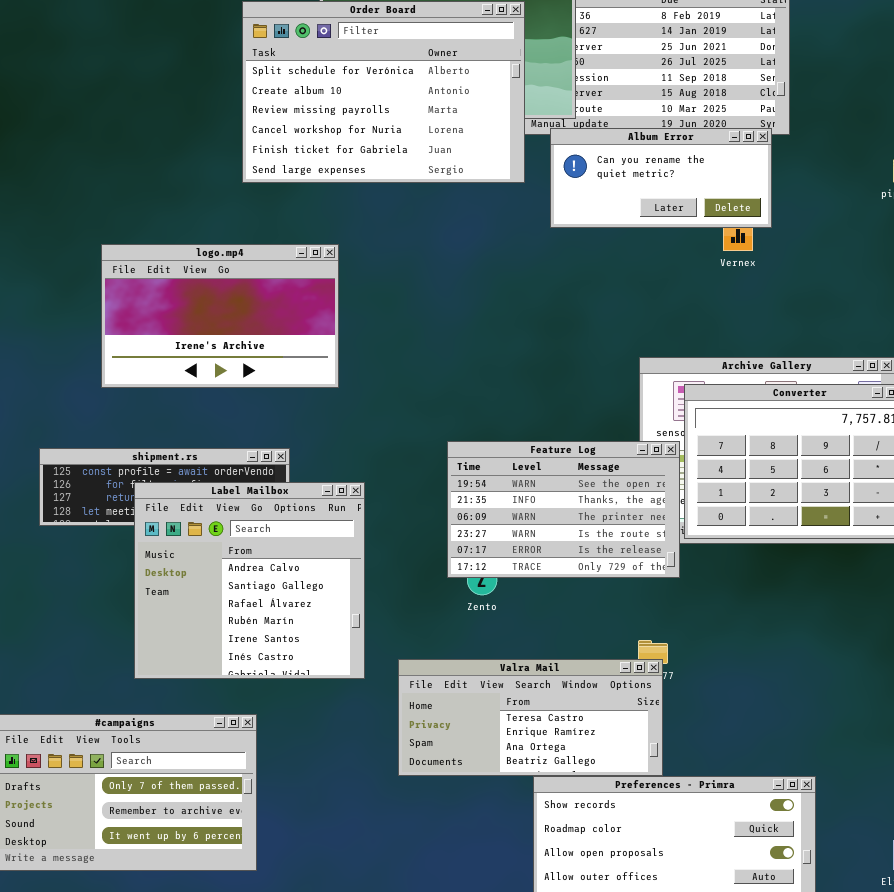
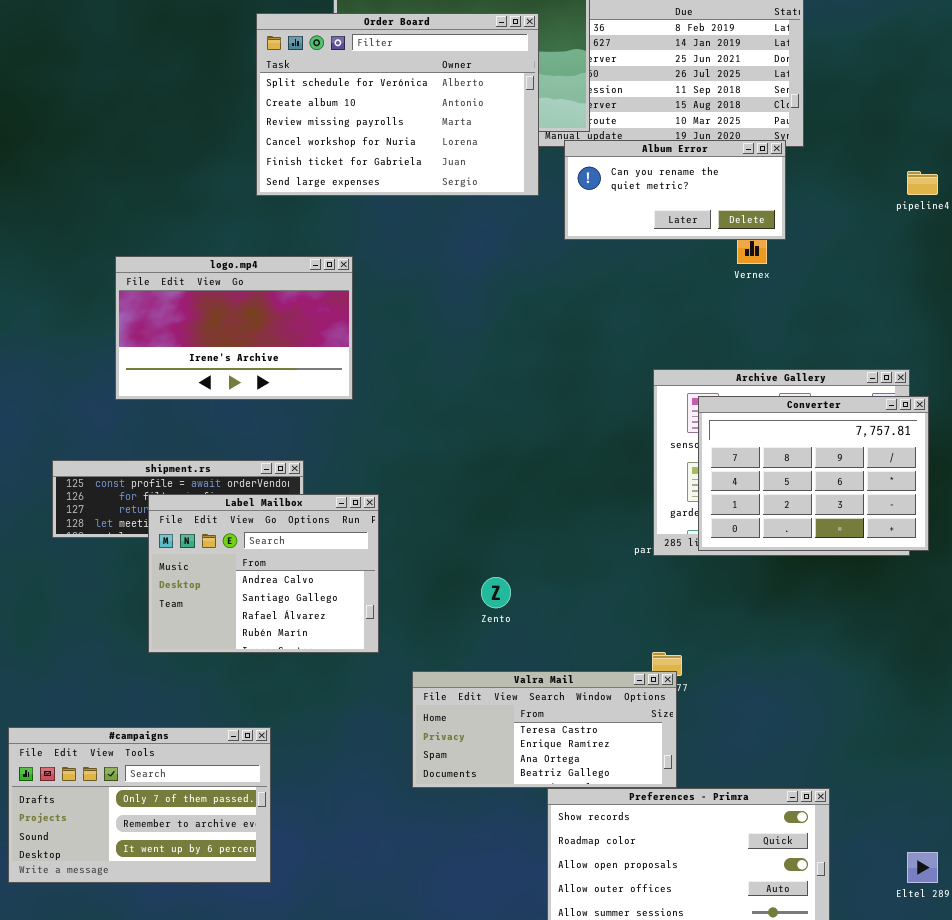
Feature Log: [447,441,680,578] -> none, closed
Label Mailbox: [134,482,365,679] -> [148,494,379,653], resized

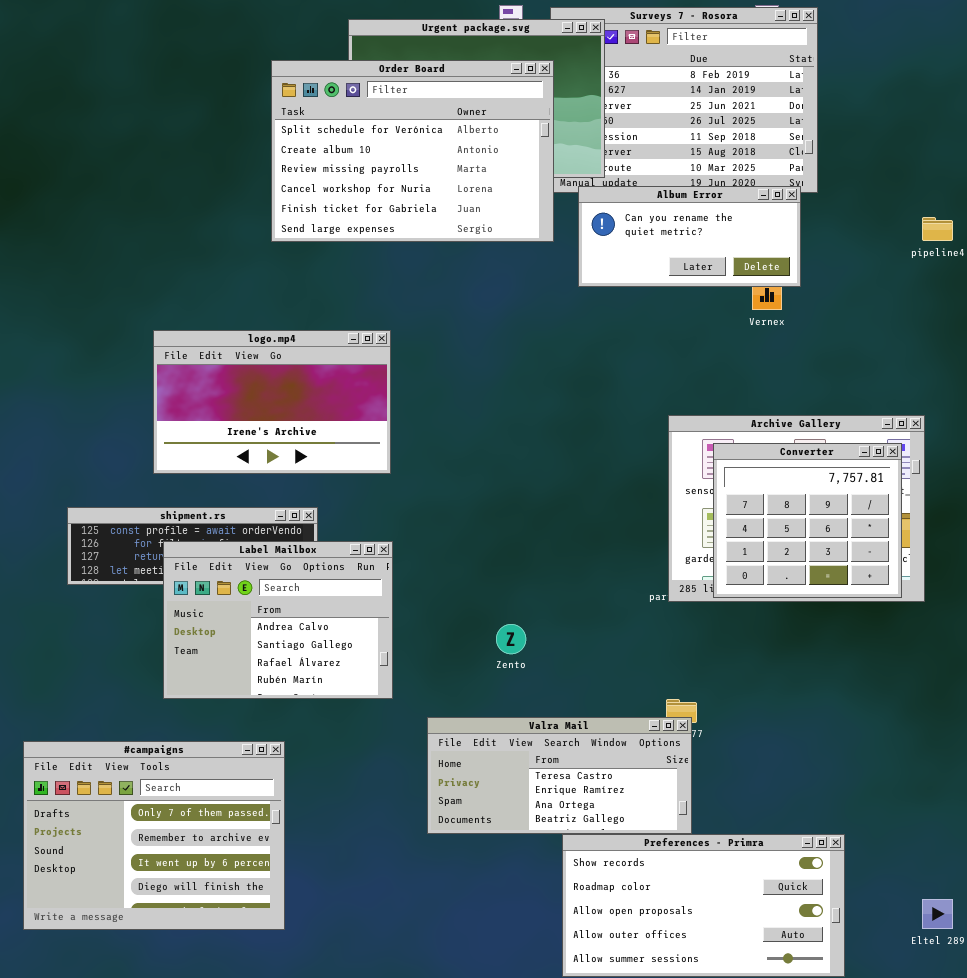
logo.mp4: [115,256,353,400] -> [153,330,391,474], moved
Converter: [698,396,929,551] -> [713,443,902,598], resized
#campaigns: [8,727,271,883] -> [23,741,285,930], resized

